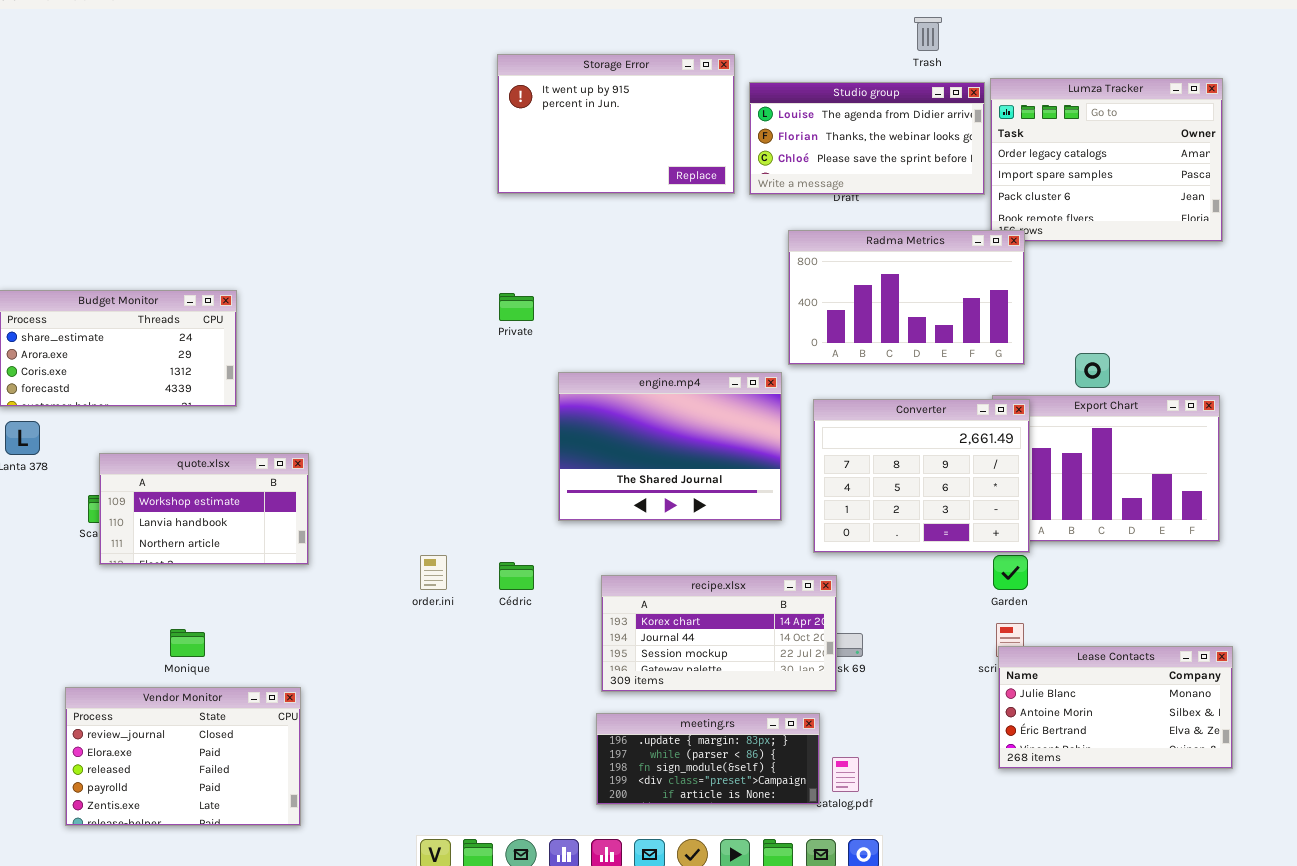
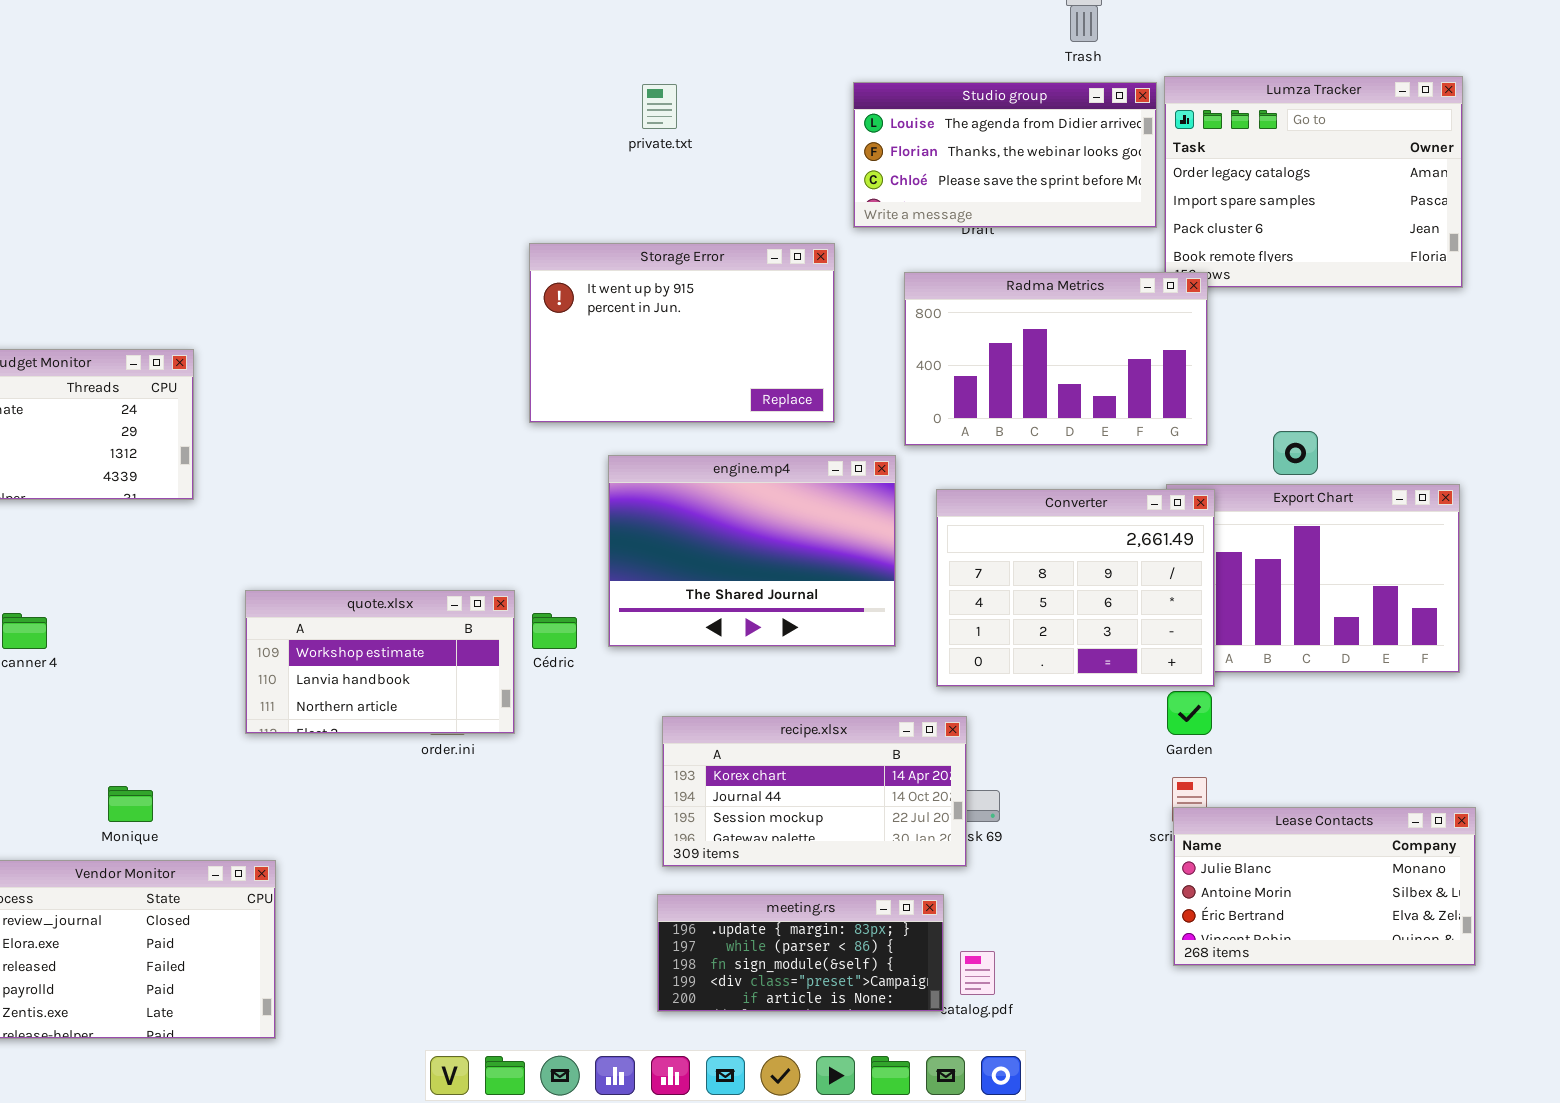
Storage Error: [497,54,735,194] -> [529,243,835,423], moved
quote.xlsx: [99,453,309,565] -> [245,590,515,734], moved
Cédric: [499,562,534,590] -> [532,613,577,649], moved

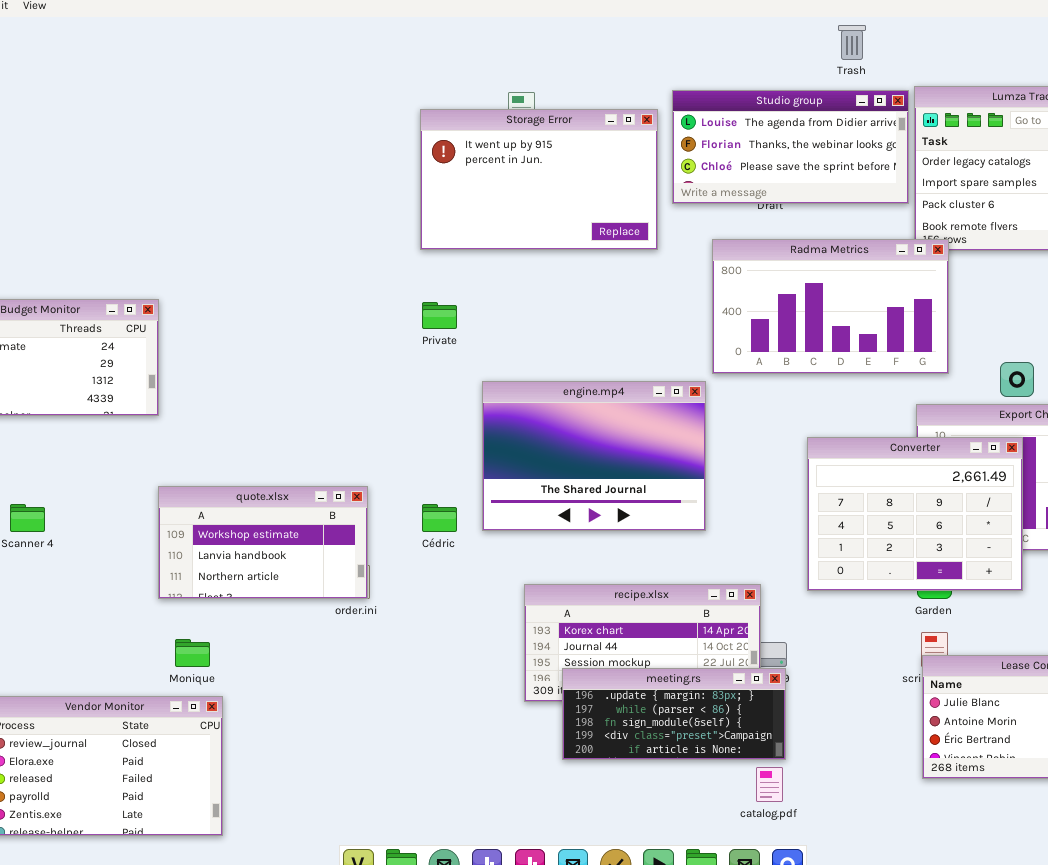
Storage Error: [529,243,835,423] -> [420,109,658,250], moved
Converter: [936,489,1215,687] -> [807,437,1023,591], moved
quote.xlsx: [245,590,515,734] -> [158,486,368,599], moved
Monique: [108,786,153,822] -> [175,639,210,667], moved
meeting.rs: [657,894,944,1012] -> [562,668,786,760], moved

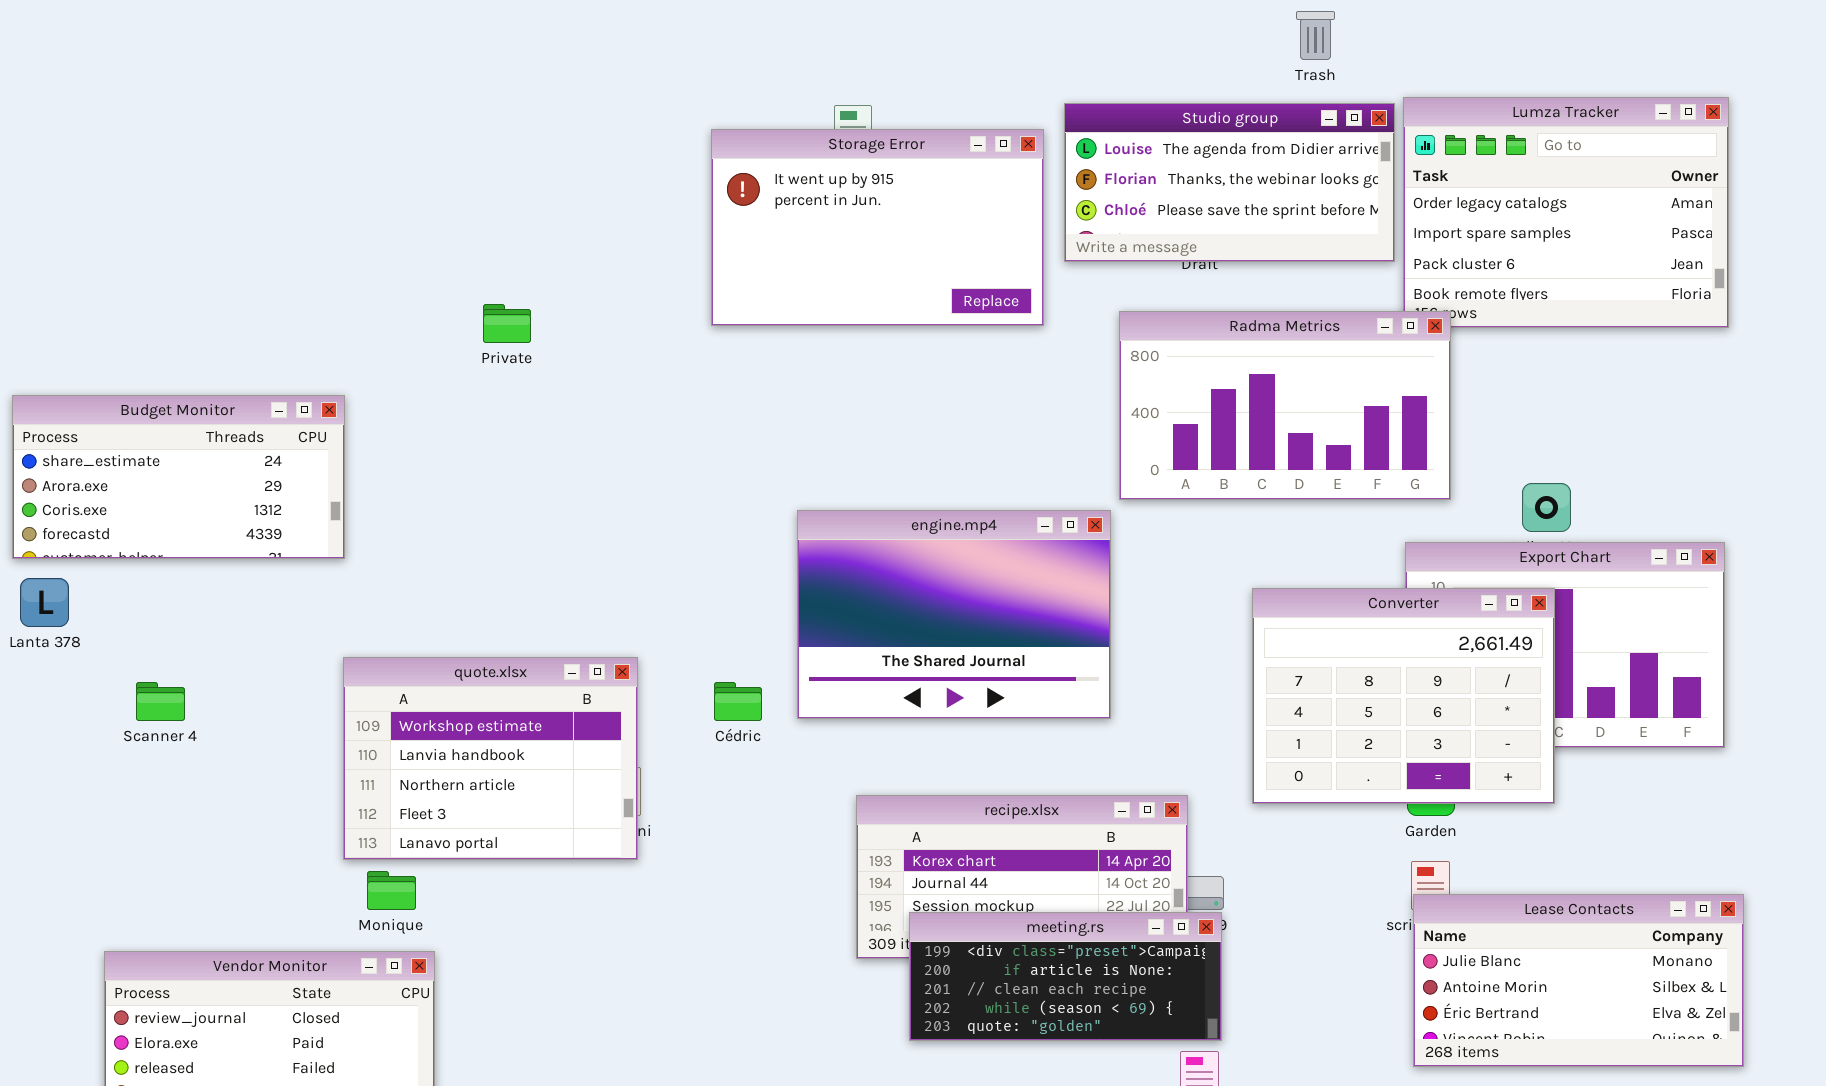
Private: [422,302,457,329] -> [483,304,531,343], moved
quote.xlsx: [158,486,368,599] -> [343,657,638,860], resized
meeting.rs: [562,668,786,760] -> [909,912,1222,1041], scrolled down 3 rows

